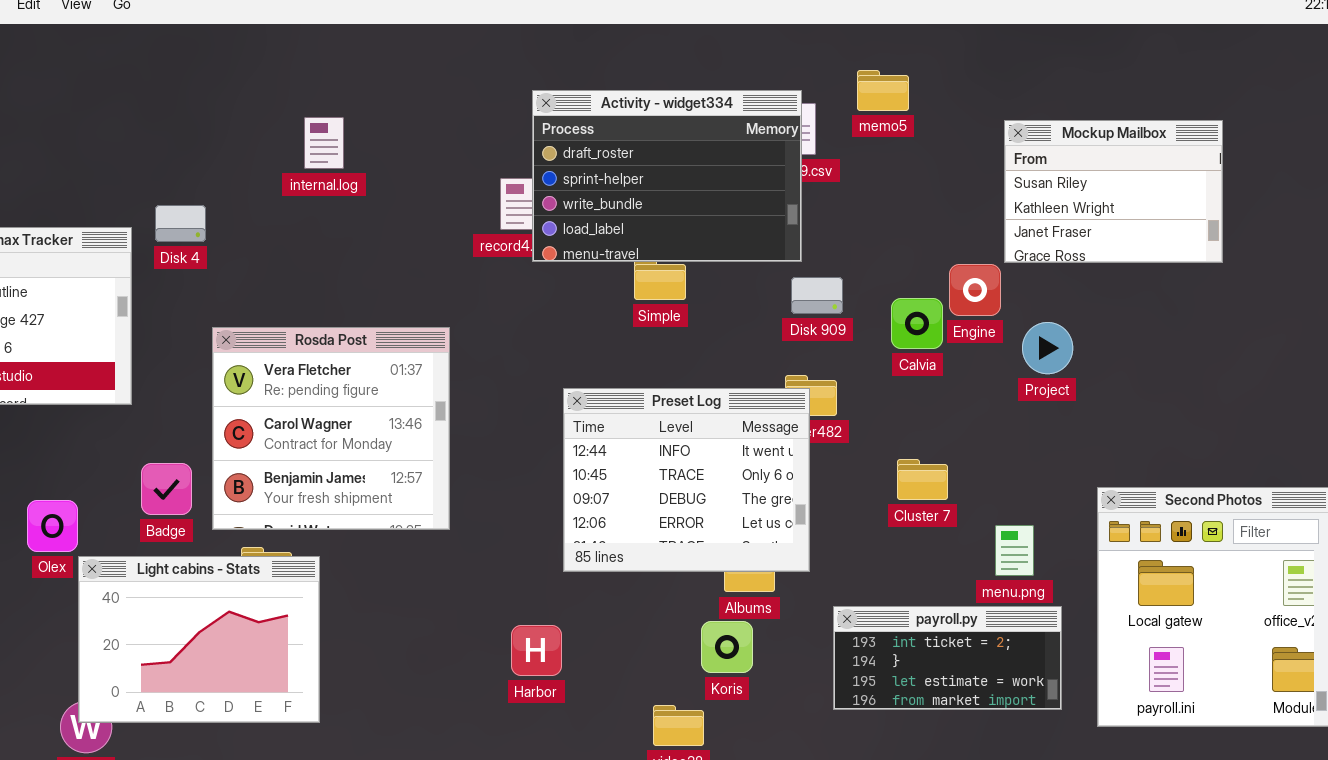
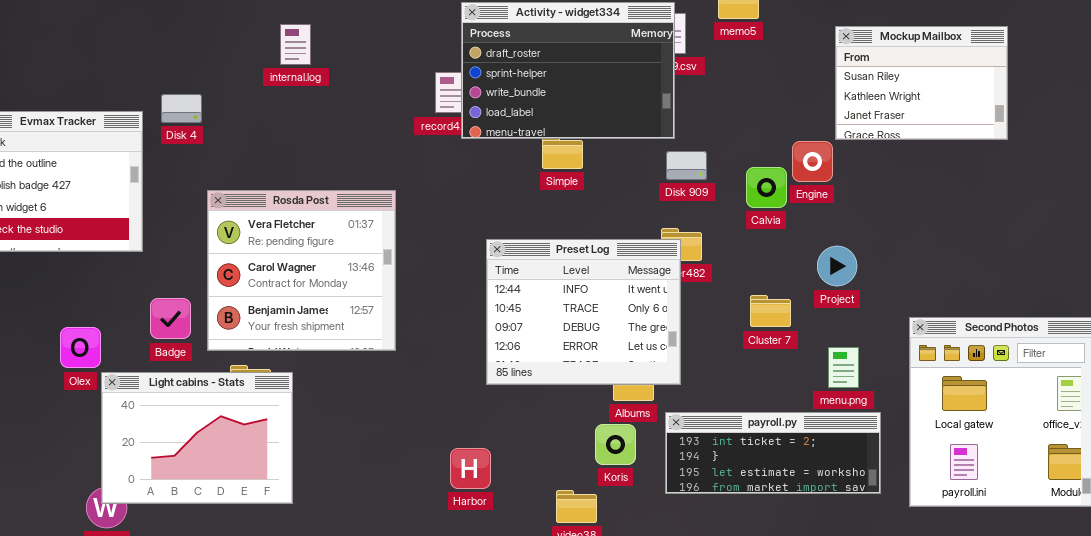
Project: [1022,322,1073,374] -> [817,246,857,286], moved
payroll.py: [833,606,1062,710] -> [665,412,881,494], resized
Harbor: [511,625,562,676] -> [450,448,491,489], moved

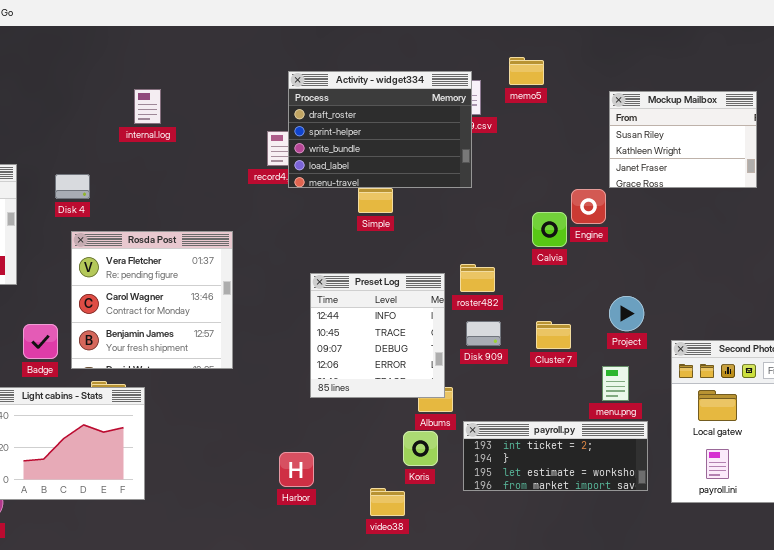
Disk 4: [161,94,202,123] -> [55,174,90,199], moved
Disk 909: [666,151,707,180] -> [466,321,501,346], moved
Preset Log: [486,239,681,385] -> [310,273,445,398], resized
Project: [817,246,857,286] -> [609,296,644,331], moved

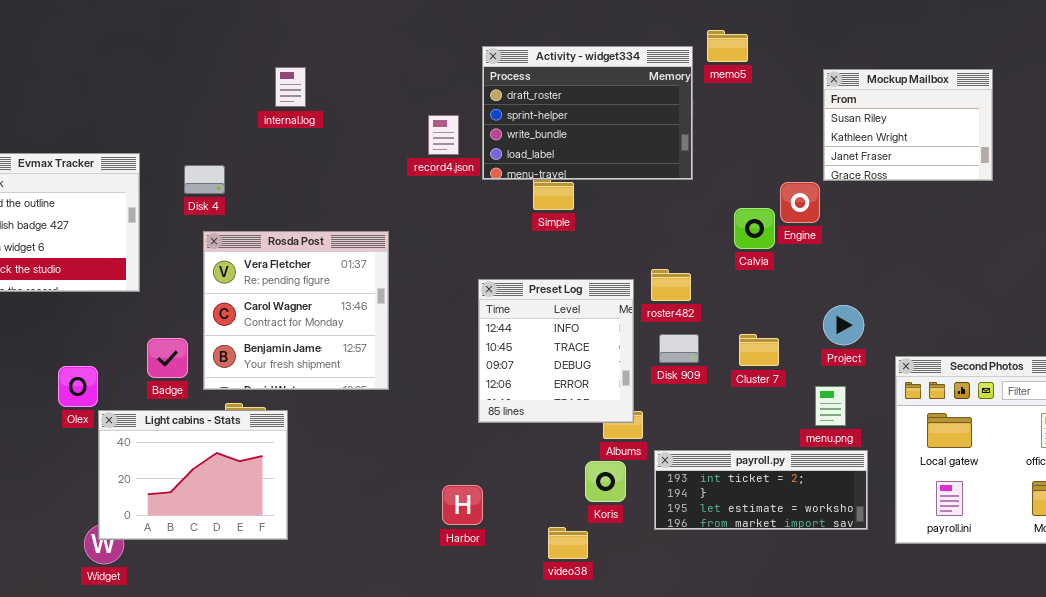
Activity - widget334: [288,71,472,188] -> [482,46,693,180], moved

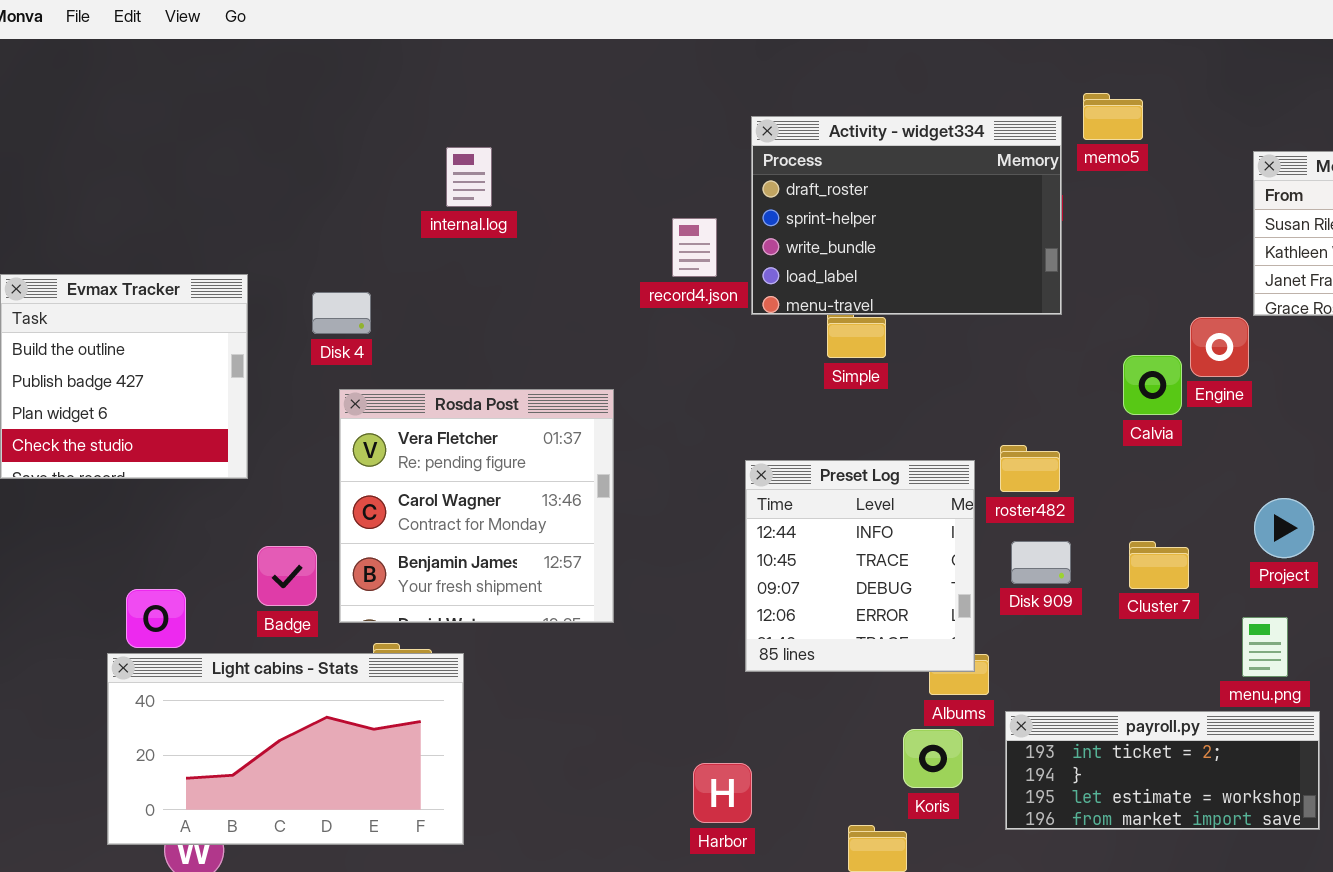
Light cabins - Stats: [98,410,288,540] -> [107,653,464,845], resized

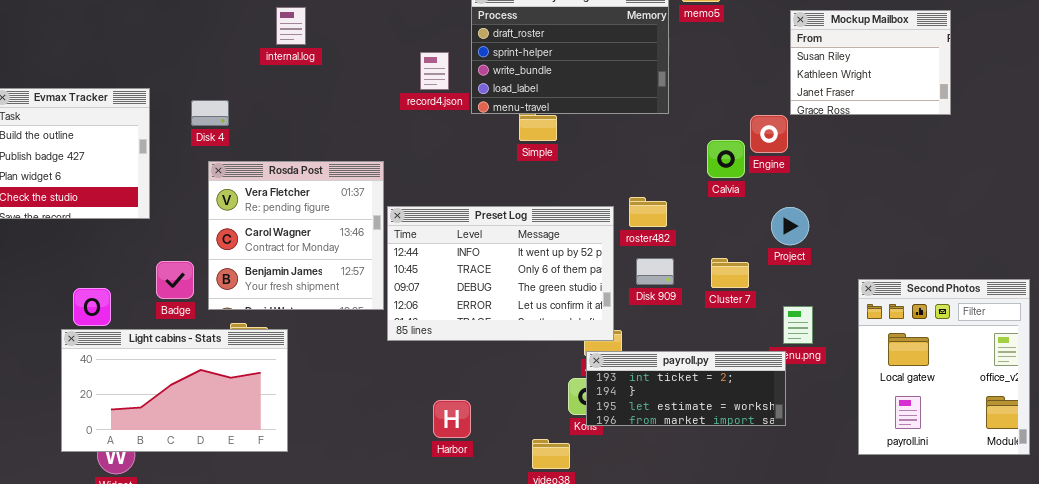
Preset Log: [745,460,975,672] -> [387,206,614,341], resized
Project: [1254,498,1314,558] -> [771,207,809,245], moved
payroll.py: [1005,711,1320,830] -> [586,351,786,426], moved

